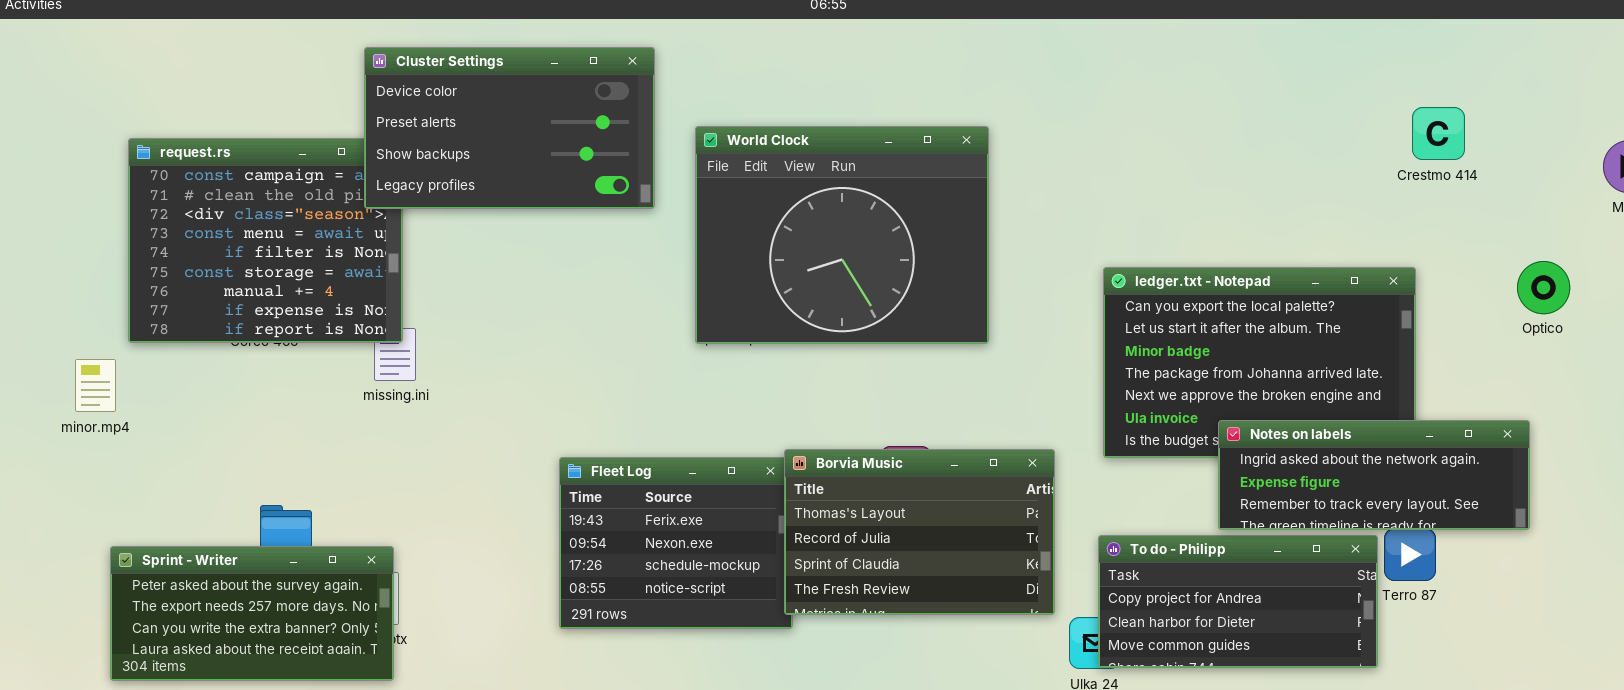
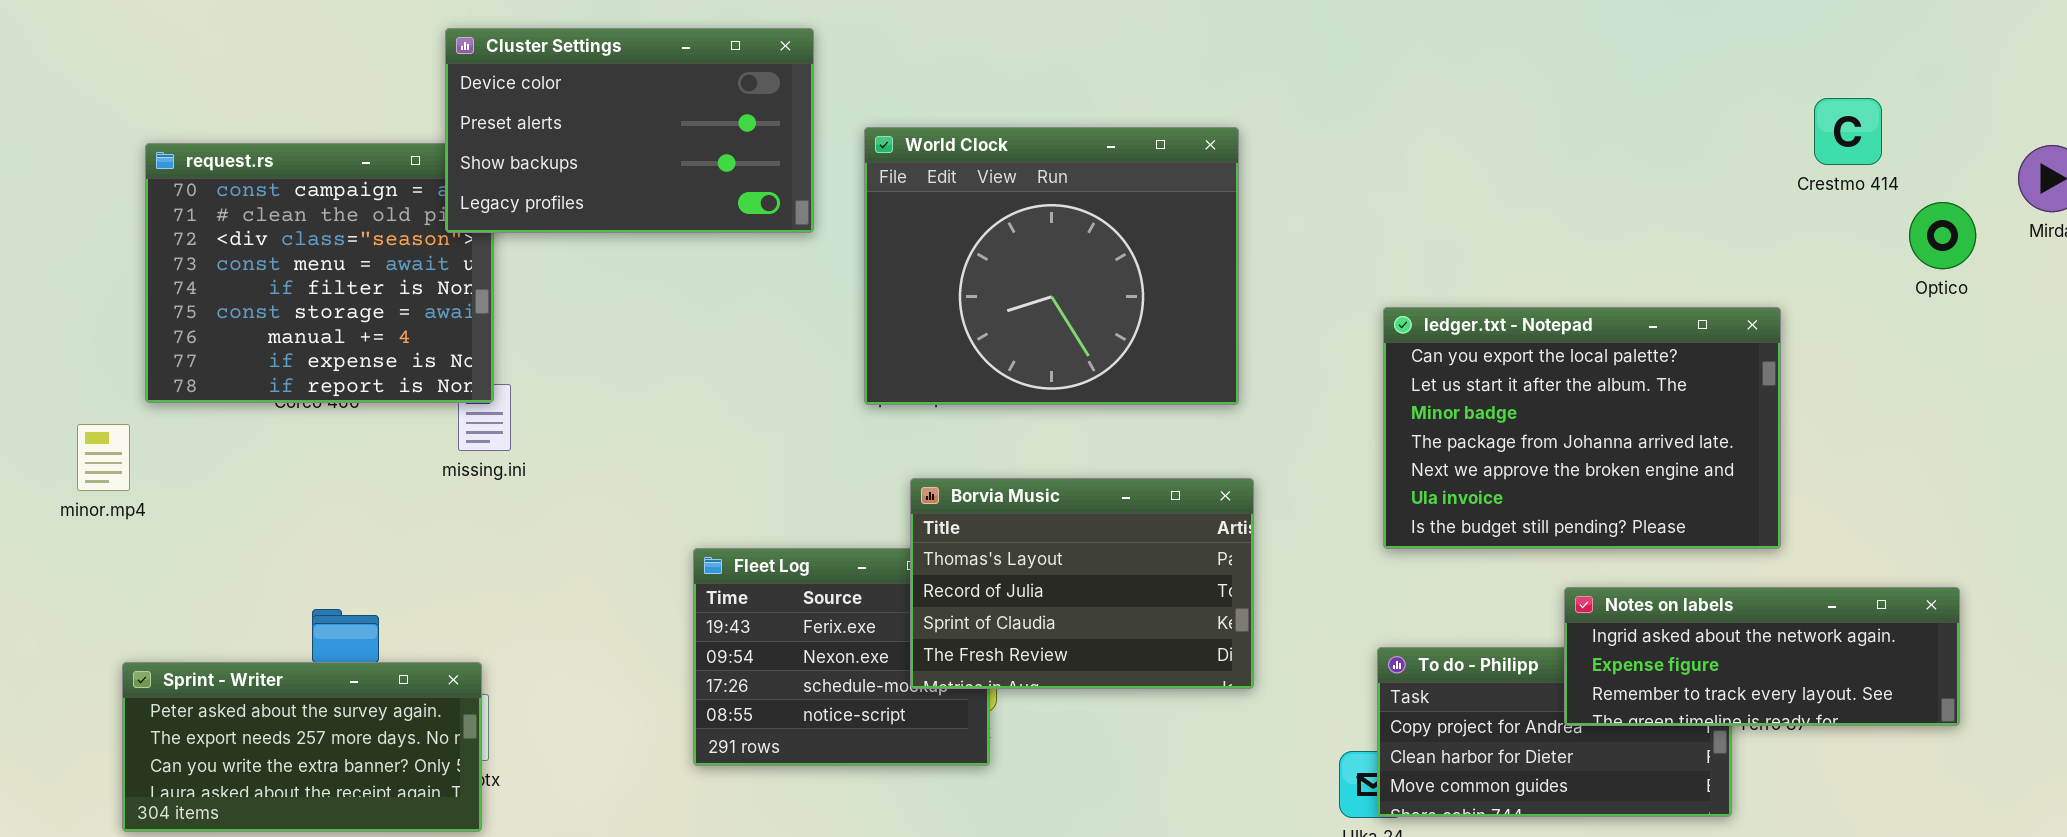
Crestmo 414: [1412,107,1465,160] -> [1814,98,1882,165], moved
Optico: [1517,261,1570,314] -> [1909,202,1976,269], moved
Notes on labels: [1218,420,1530,530] -> [1564,587,1960,726], moved
Borvia Music: [784,449,1055,615] -> [910,478,1254,689], moved

